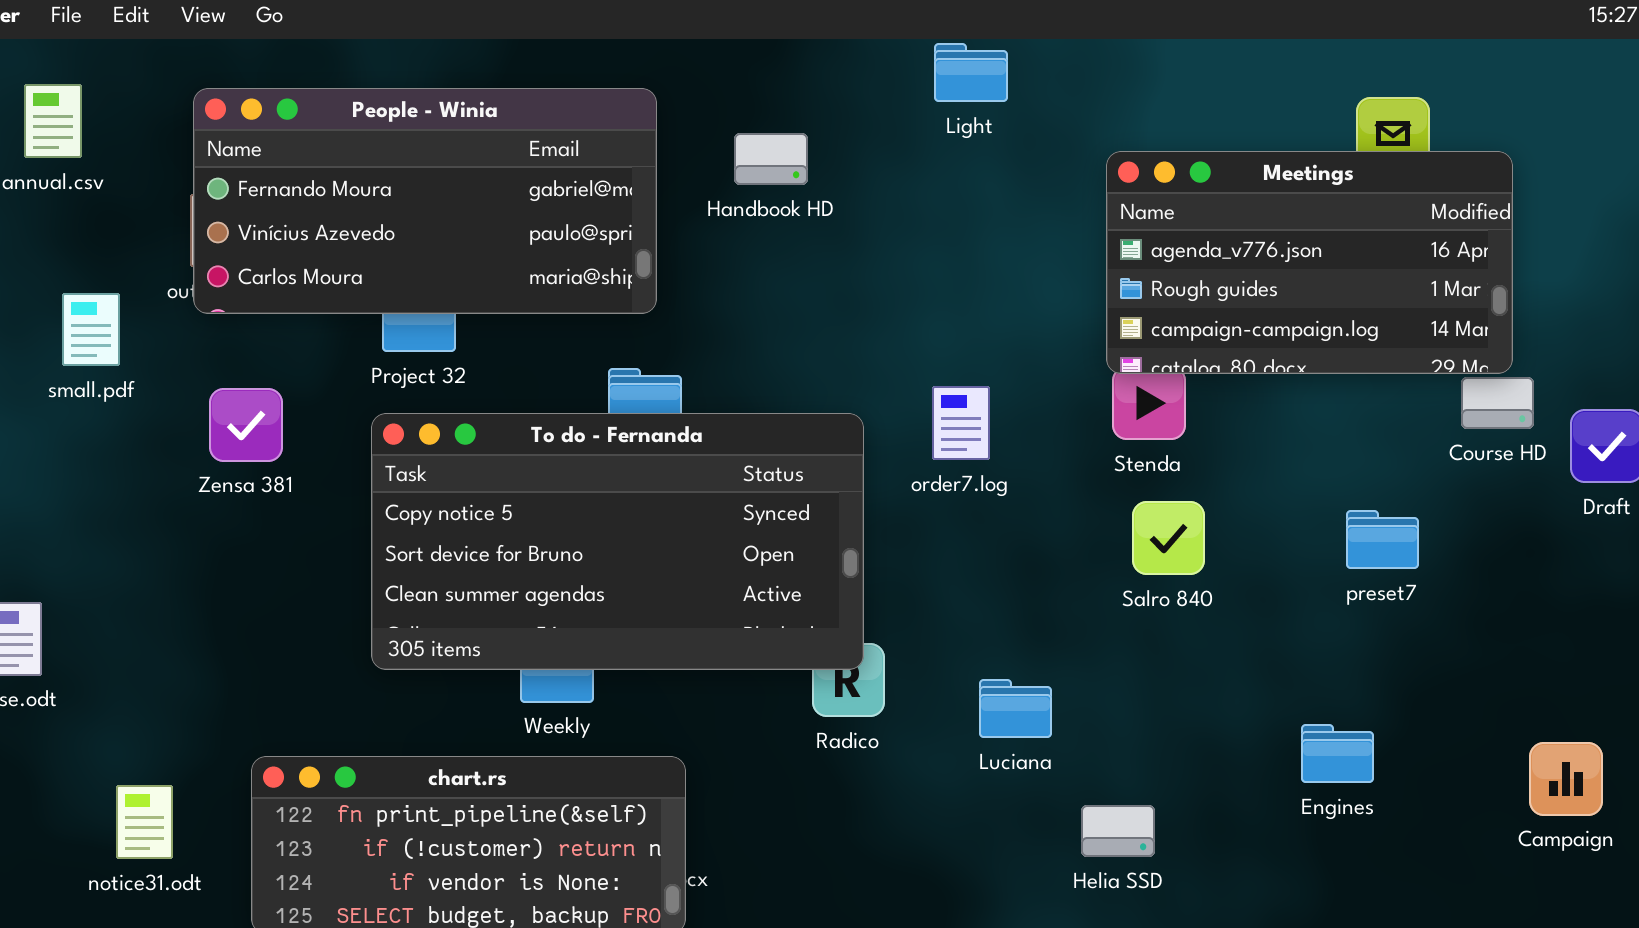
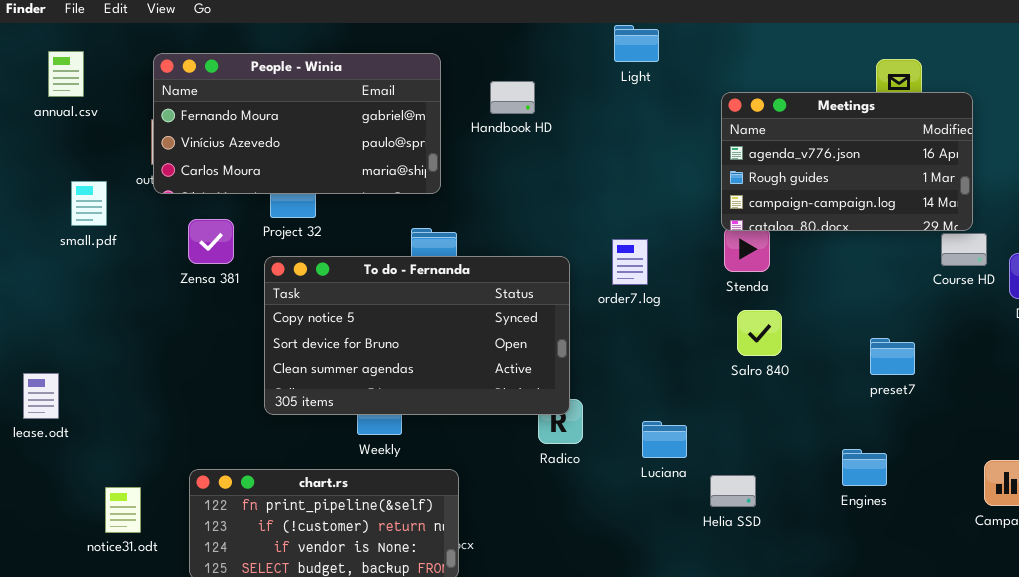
Zensa 381: [209,388,283,462] -> [188,219,234,264], moved
preset7: [1346,510,1419,569] -> [870,338,915,375], moved
Helia SSD: [1081,805,1155,857] -> [710,475,756,507], moved

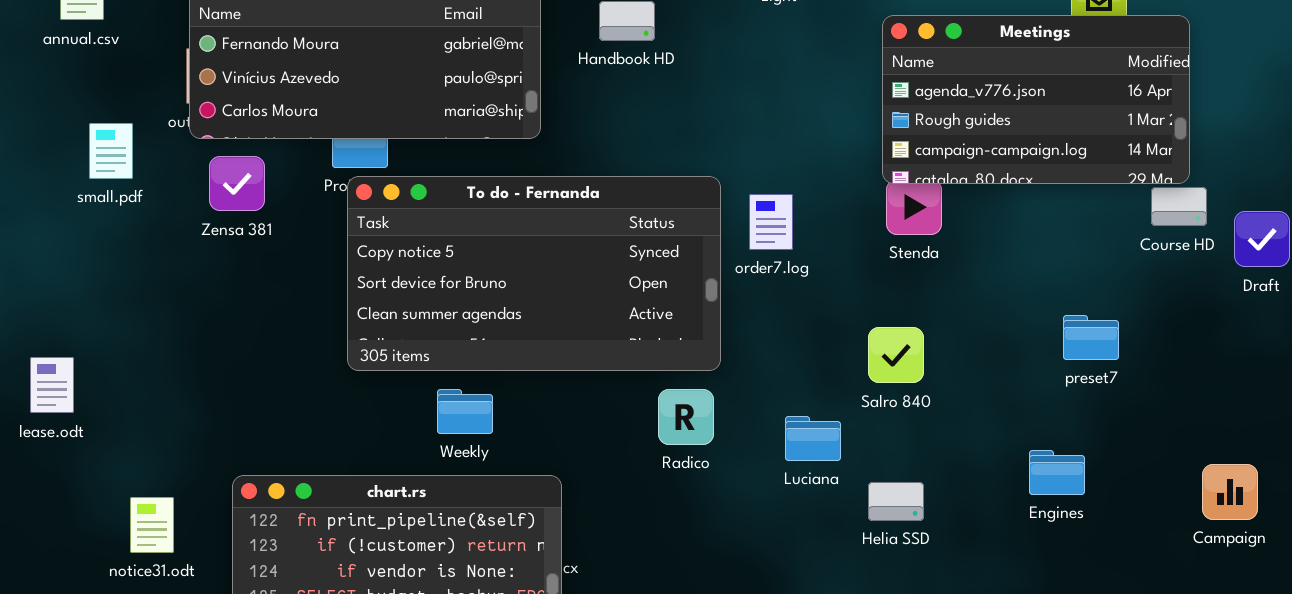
Zensa 381: [188,219,234,264] -> [209,156,265,211], moved
To do - Fernanda: [264,256,570,415] -> [347,176,721,371], moved
Salro 840: [737,310,782,356] -> [868,327,924,383], moved

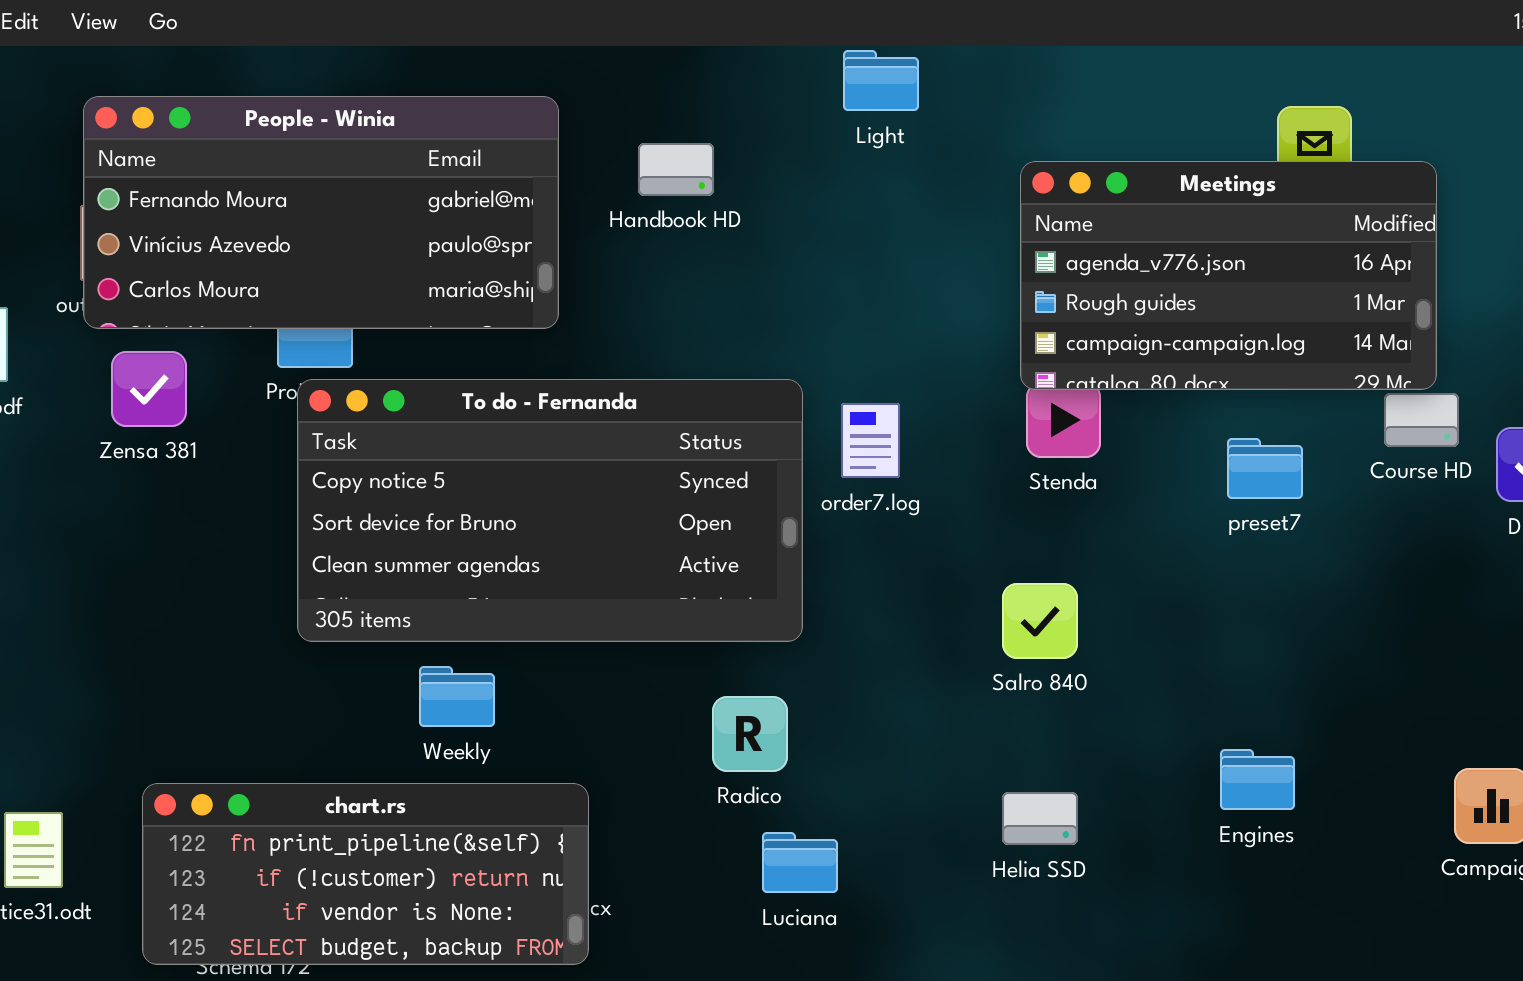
preset7: [1063,315,1119,360] -> [1227,438,1303,499], moved
Radico: [658,389,714,445] -> [712,696,788,772], moved
Luciana: [785,416,841,461] -> [762,832,838,893], moved

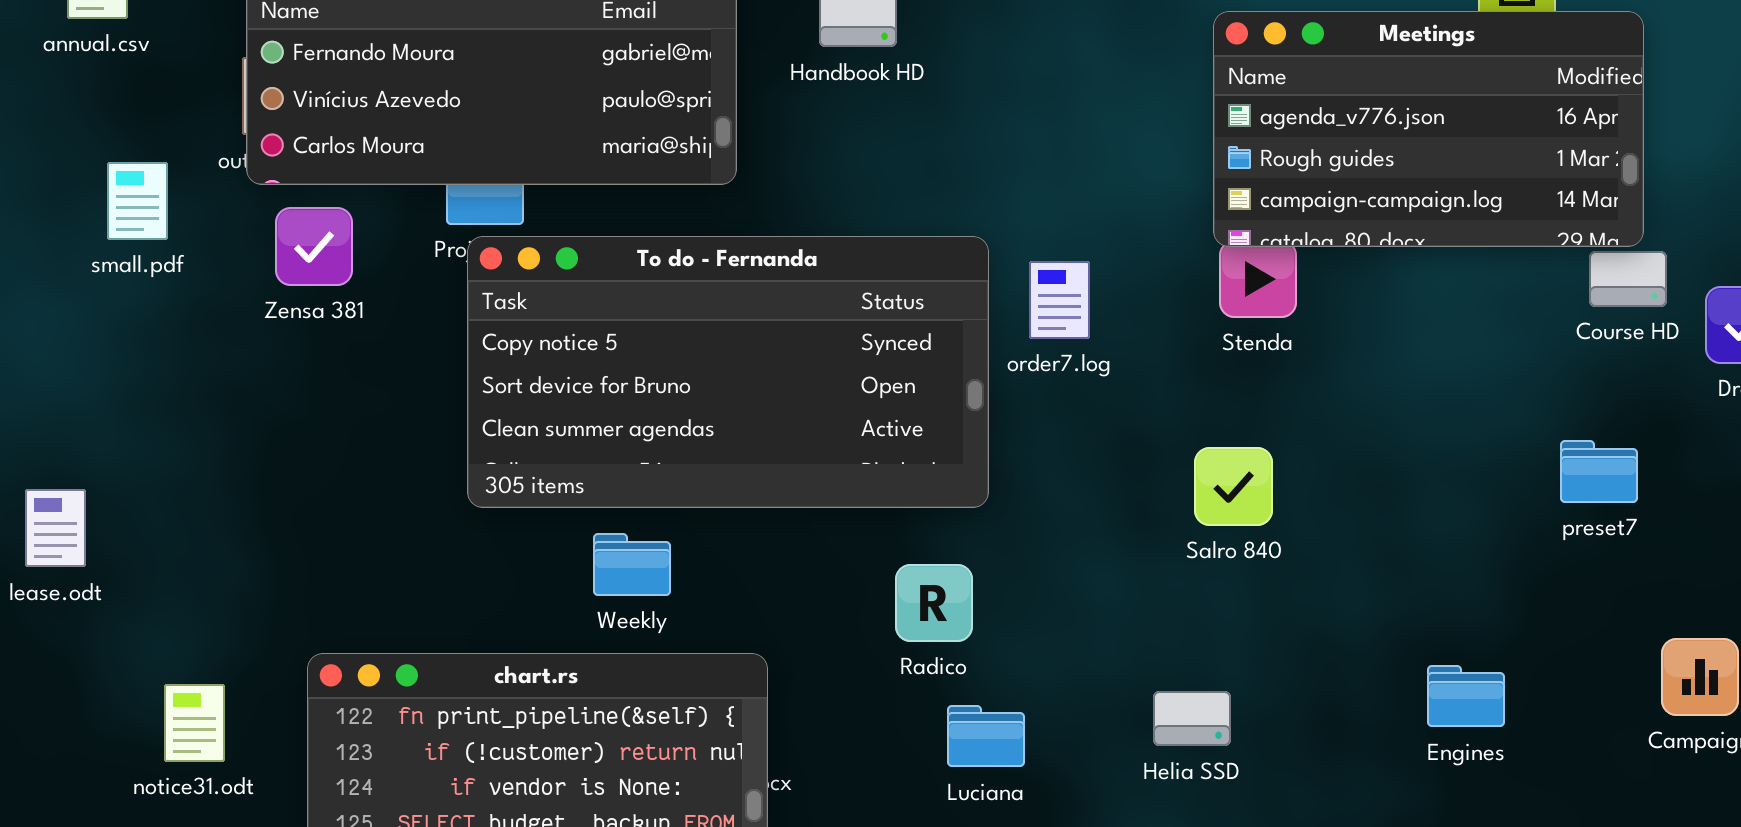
preset7: [1227,438,1303,499] -> [1560,440,1638,503], moved
Engines: [1220,749,1295,810] -> [1427,665,1505,727], moved
Helia SSD: [1002,792,1078,845] -> [1153,691,1231,746], moved

